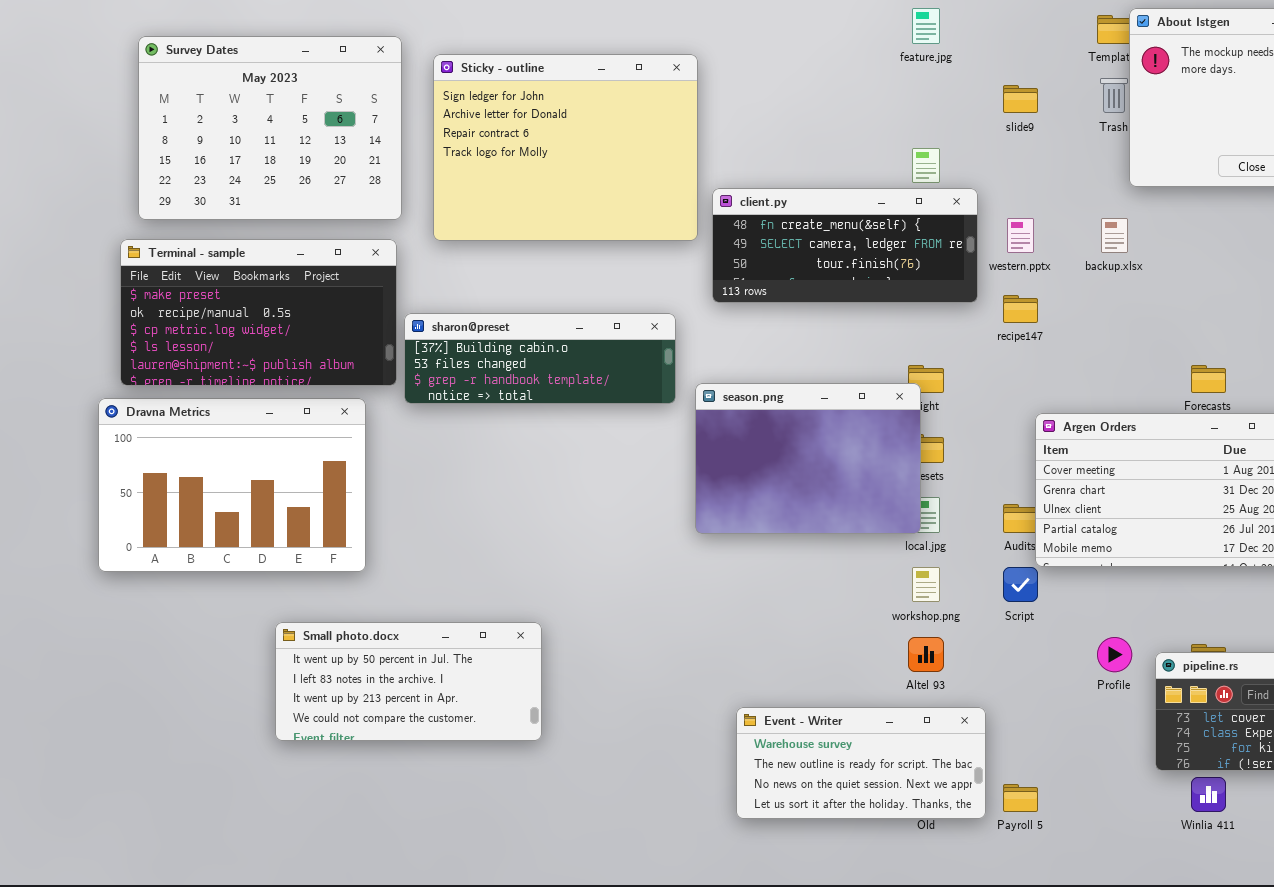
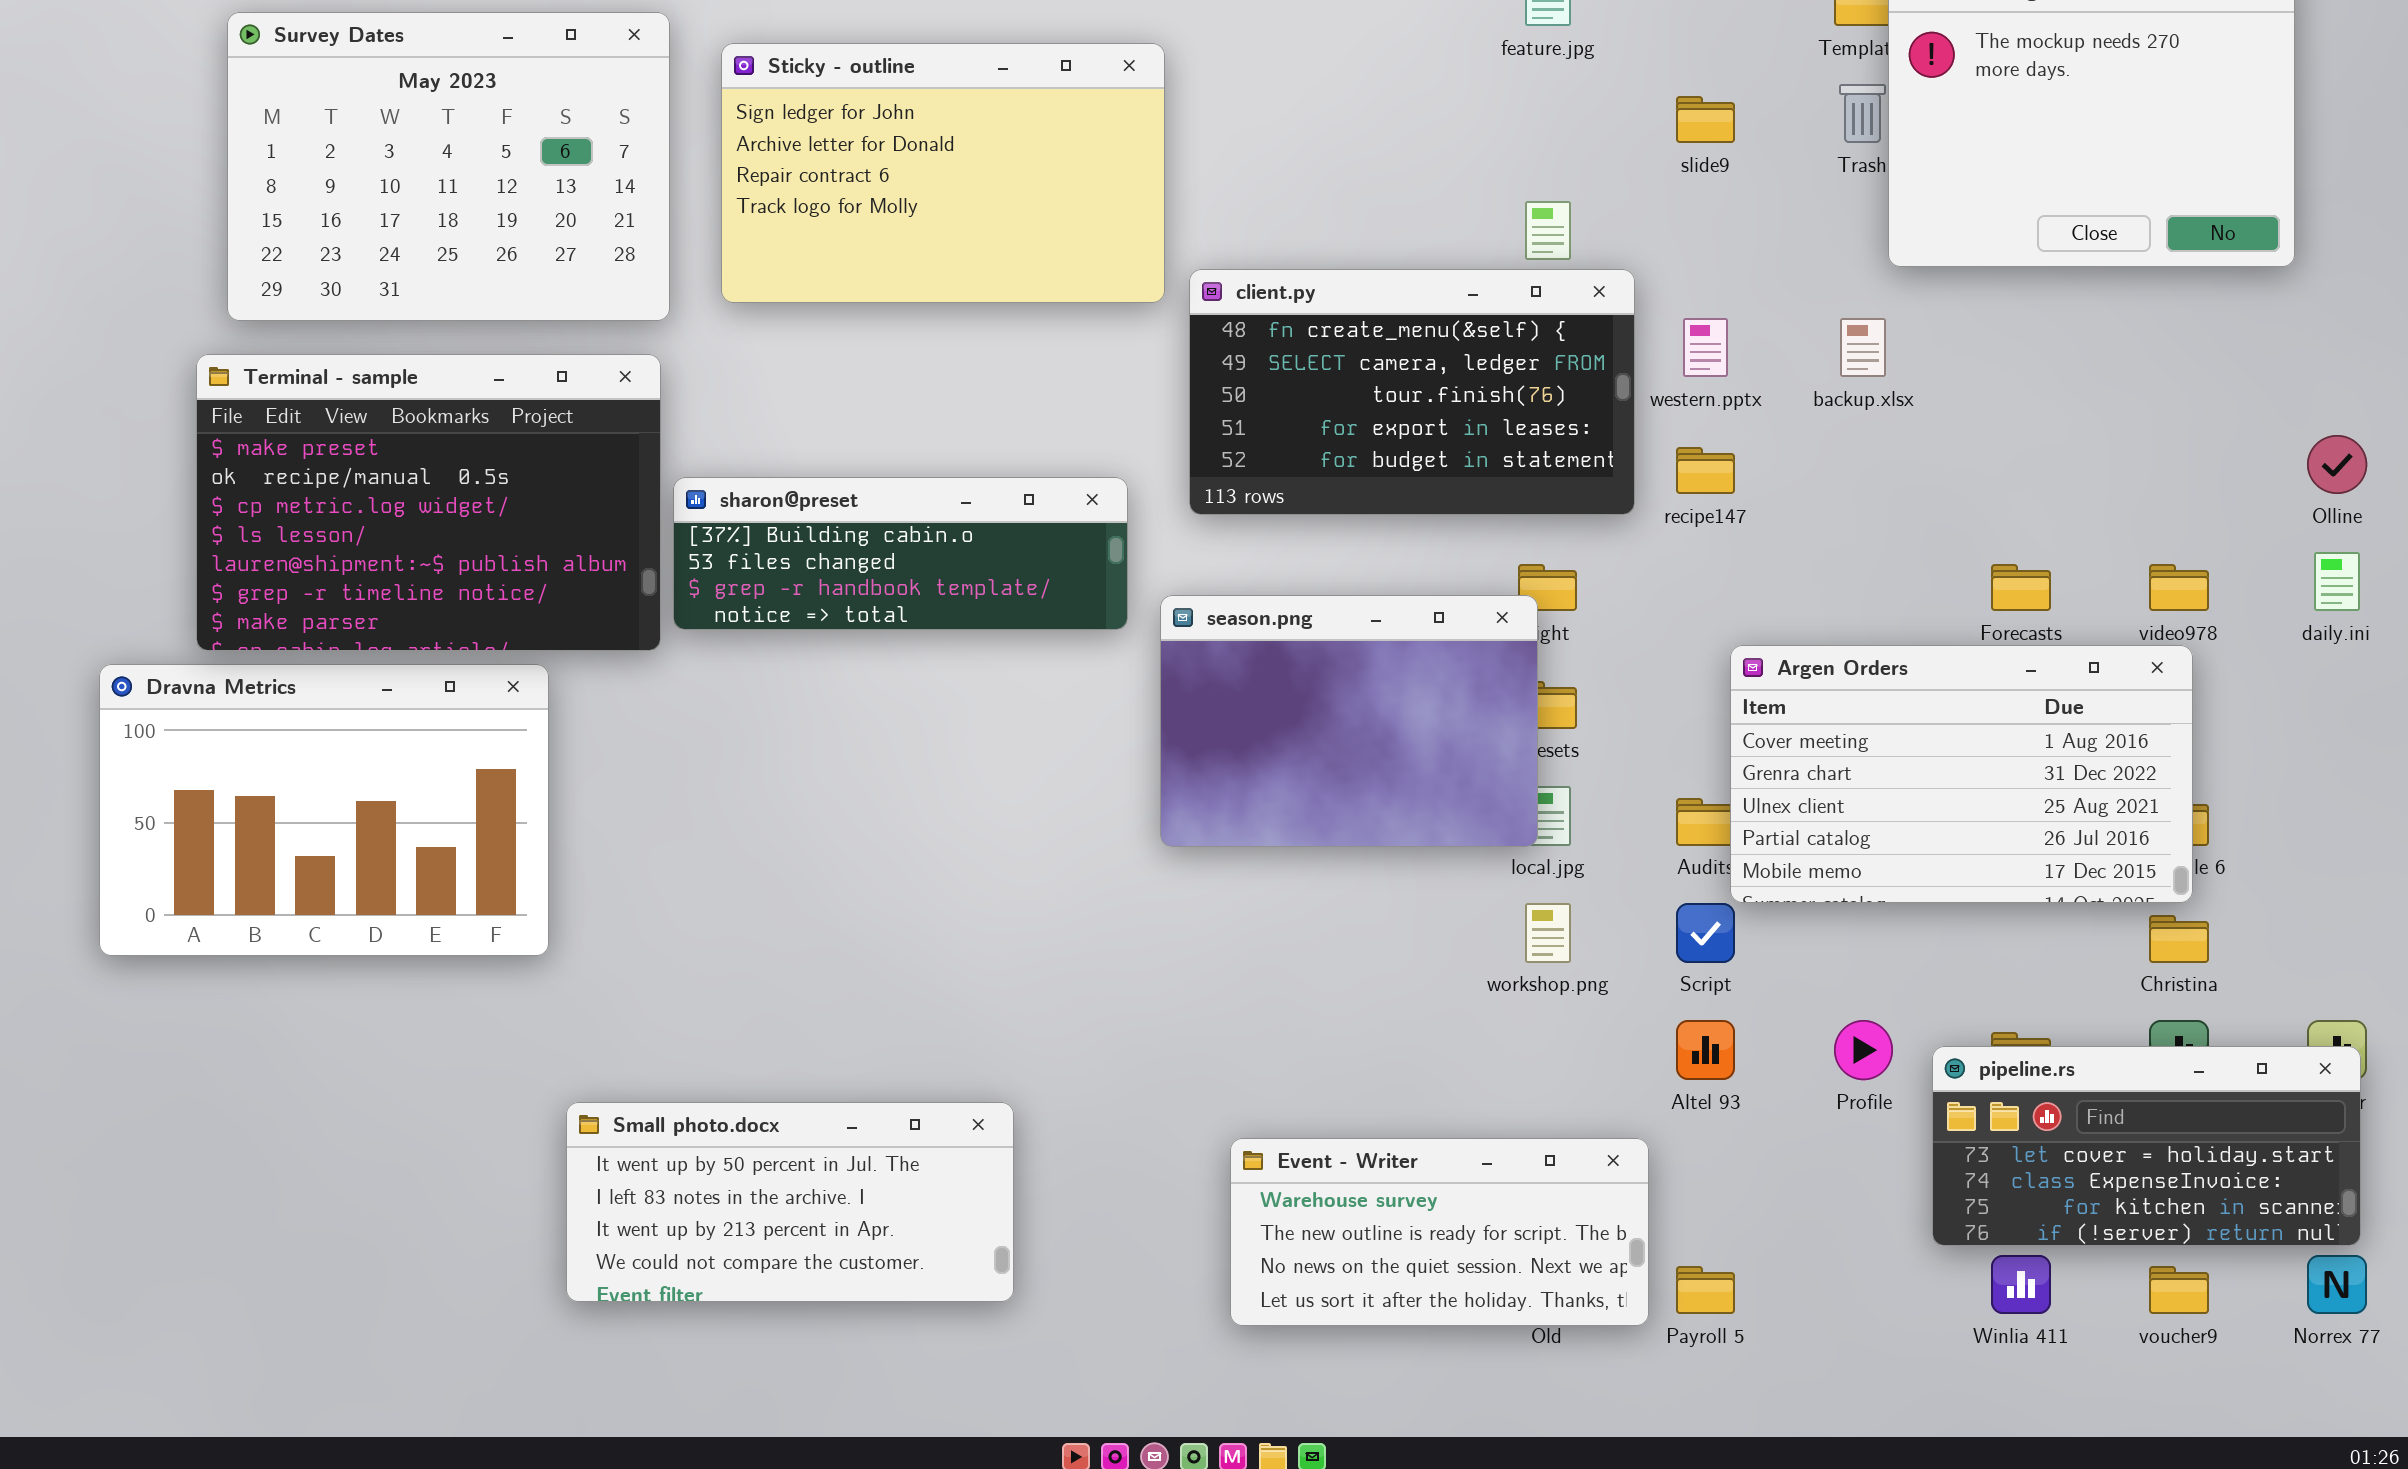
Sticky - outline: [433,54,698,241] -> [721,43,1165,303], resized
client.py: [712,188,978,303] -> [1189,269,1635,515], resized
Terminal - sample: [120,239,397,386] -> [196,354,661,651], resized
Dravna Metrics: [98,398,366,572] -> [99,664,549,956], moved
Small photo.docx: [275,622,542,741] -> [566,1102,1014,1302], moved
Altel 93: [908,637,944,672] -> [1676,1020,1735,1080], moved

